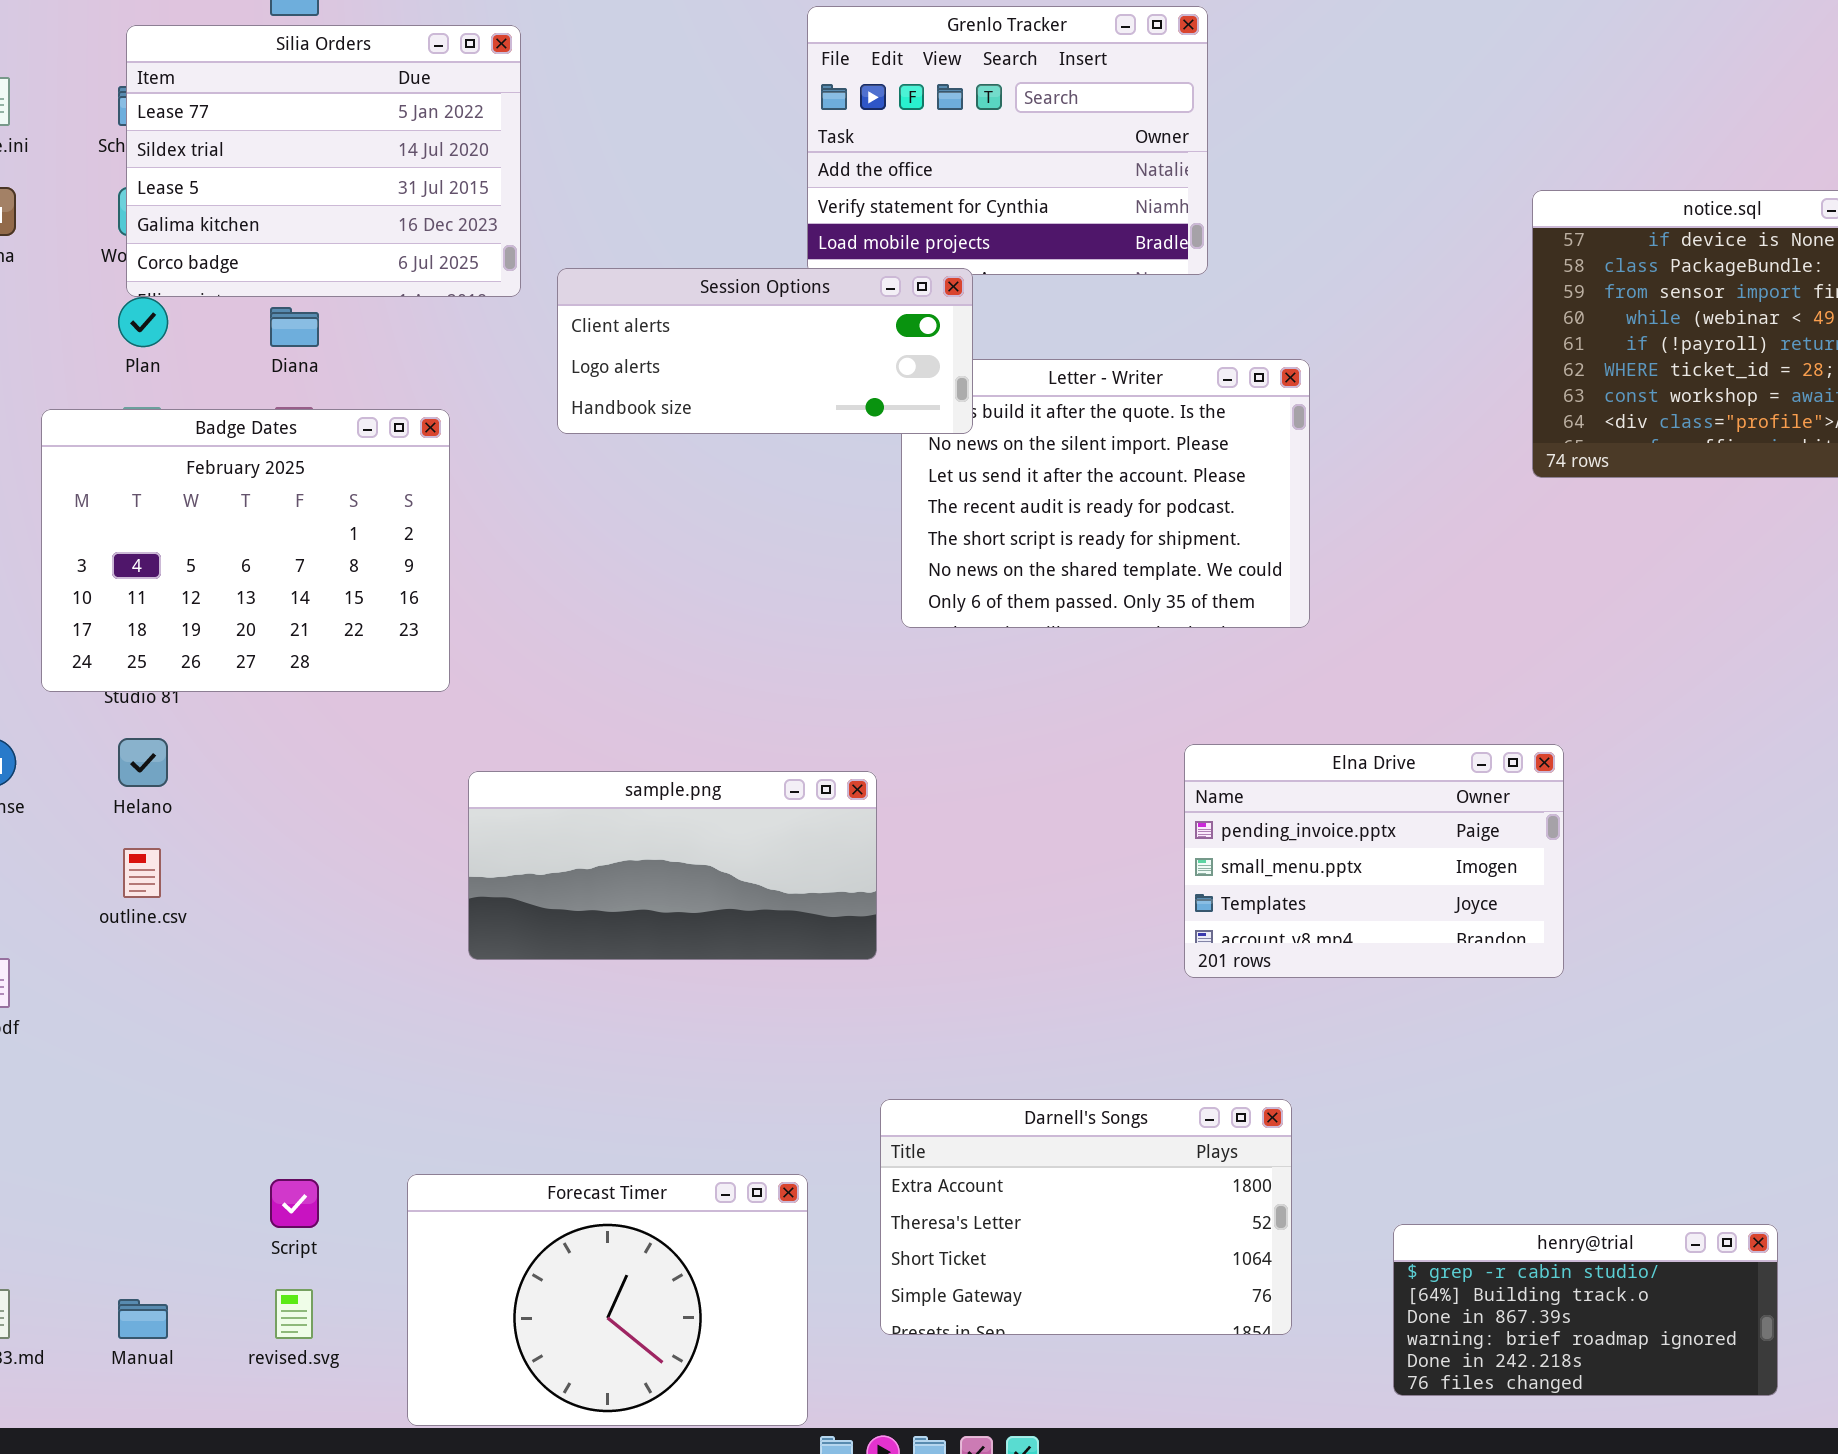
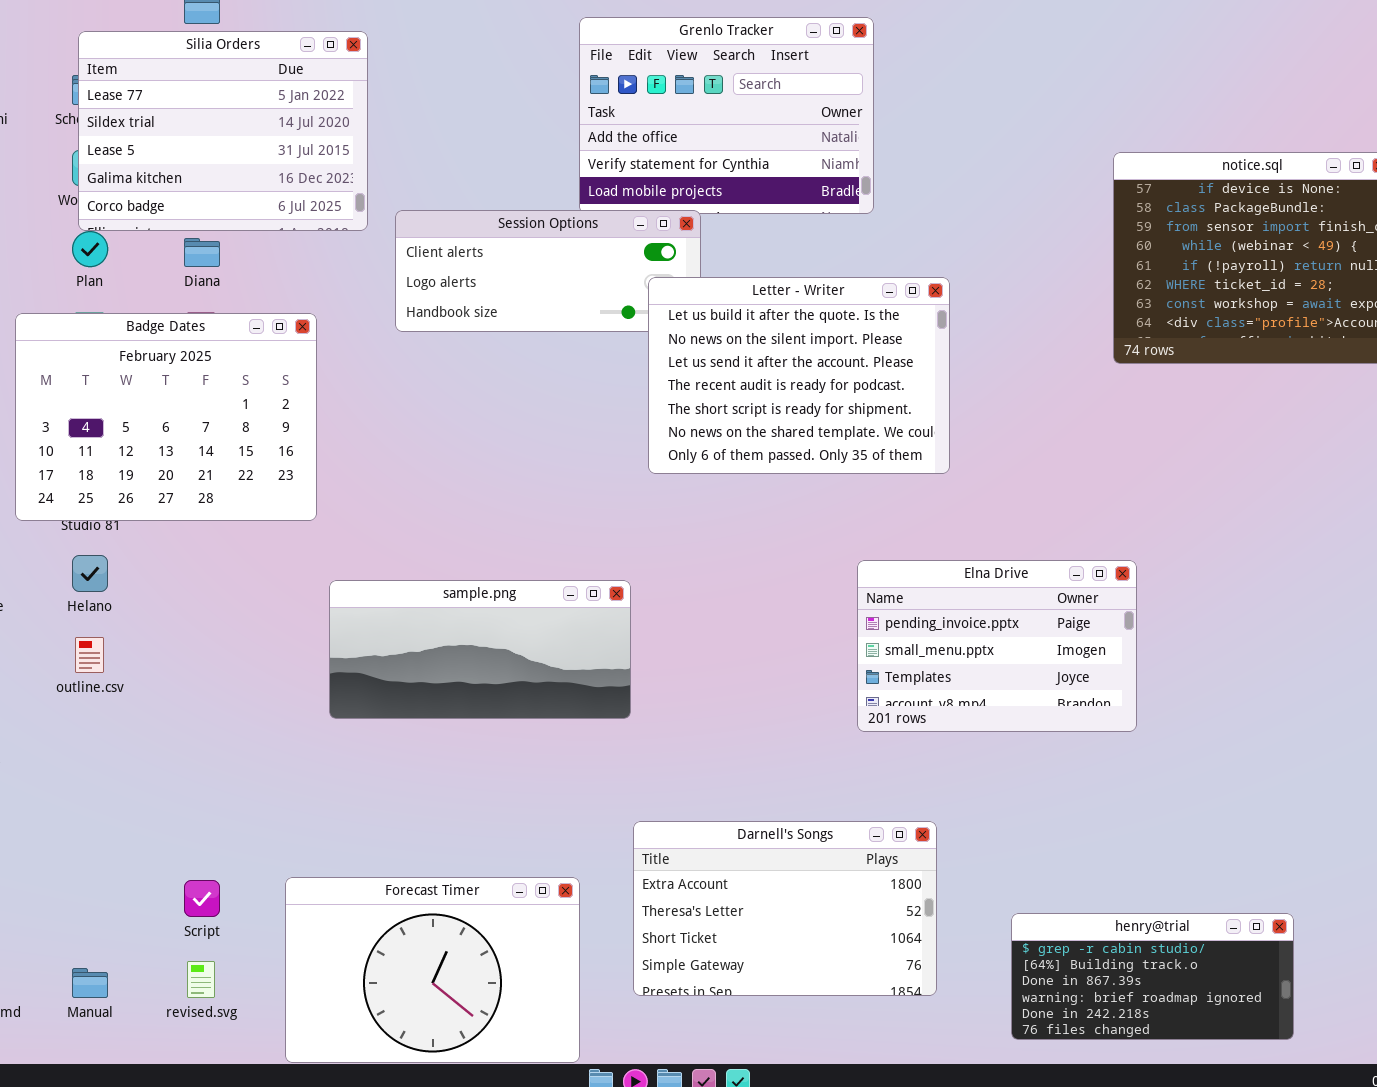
Letter - Writer: [901,359,1310,628] -> [648,277,950,474], raised

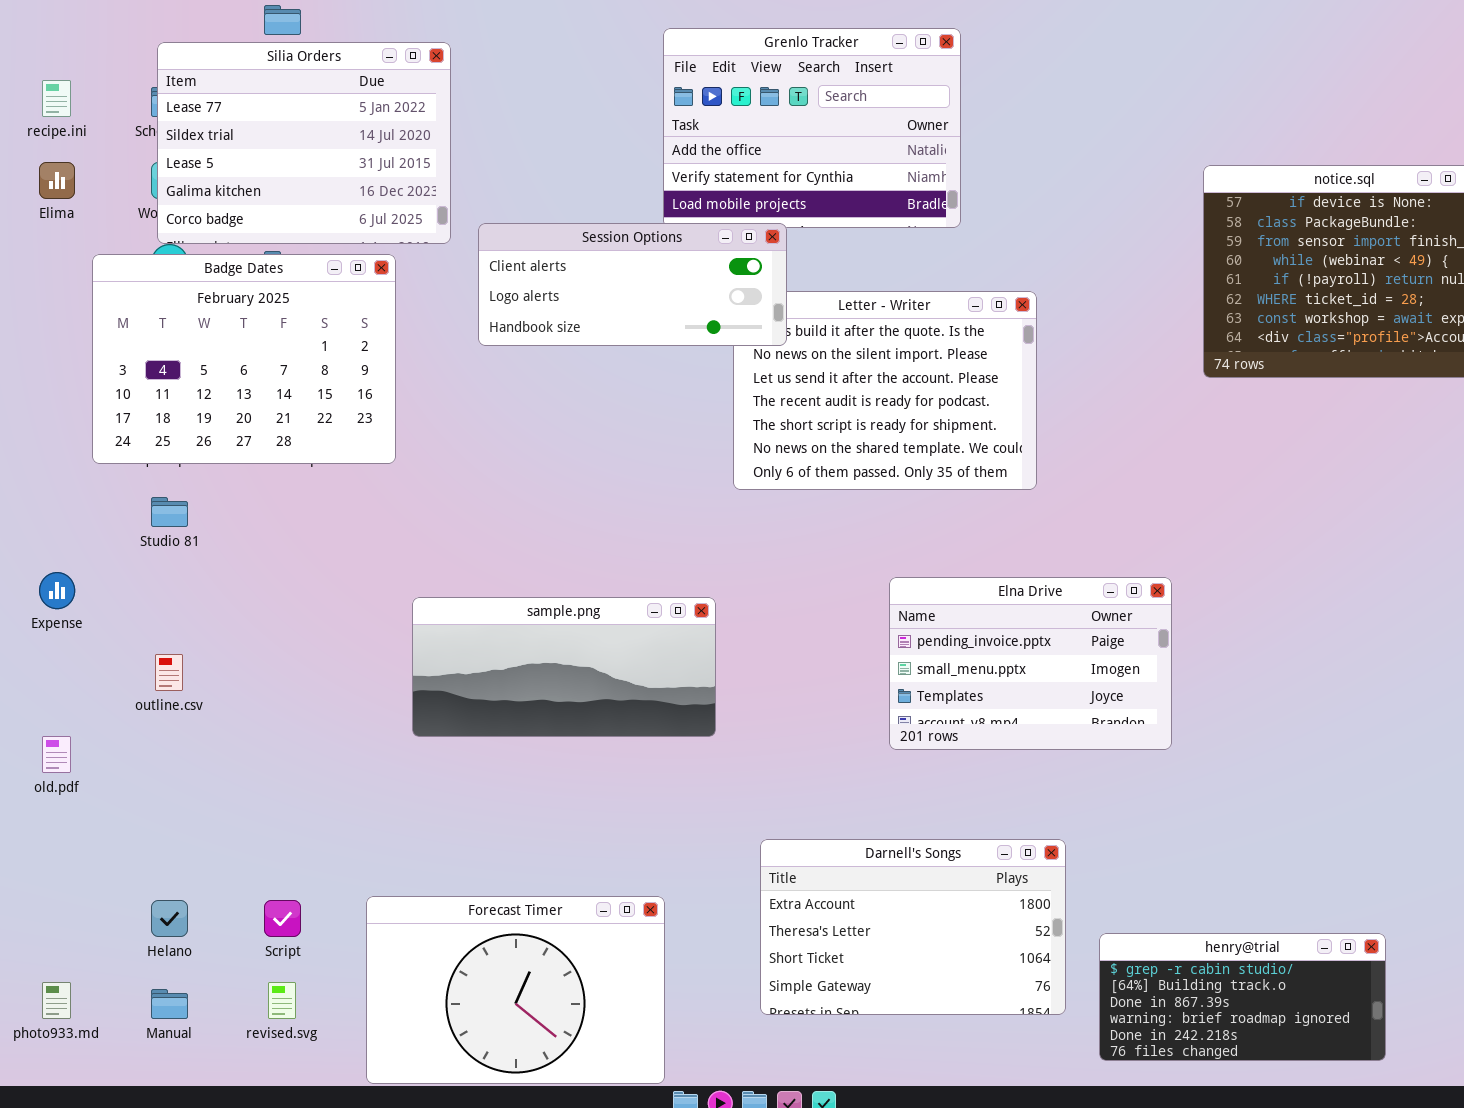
Session Options: [395,210,701,332] -> [478,223,787,346], raised
Badge Dates: [15,313,317,521] -> [92,254,396,464], moved
Helano: [72,555,108,592] -> [151,900,188,937], moved
Elna Drive: [857,560,1137,732] -> [889,577,1172,750], moved
Darnell's Songs: [633,821,937,996] -> [760,839,1066,1015], moved

